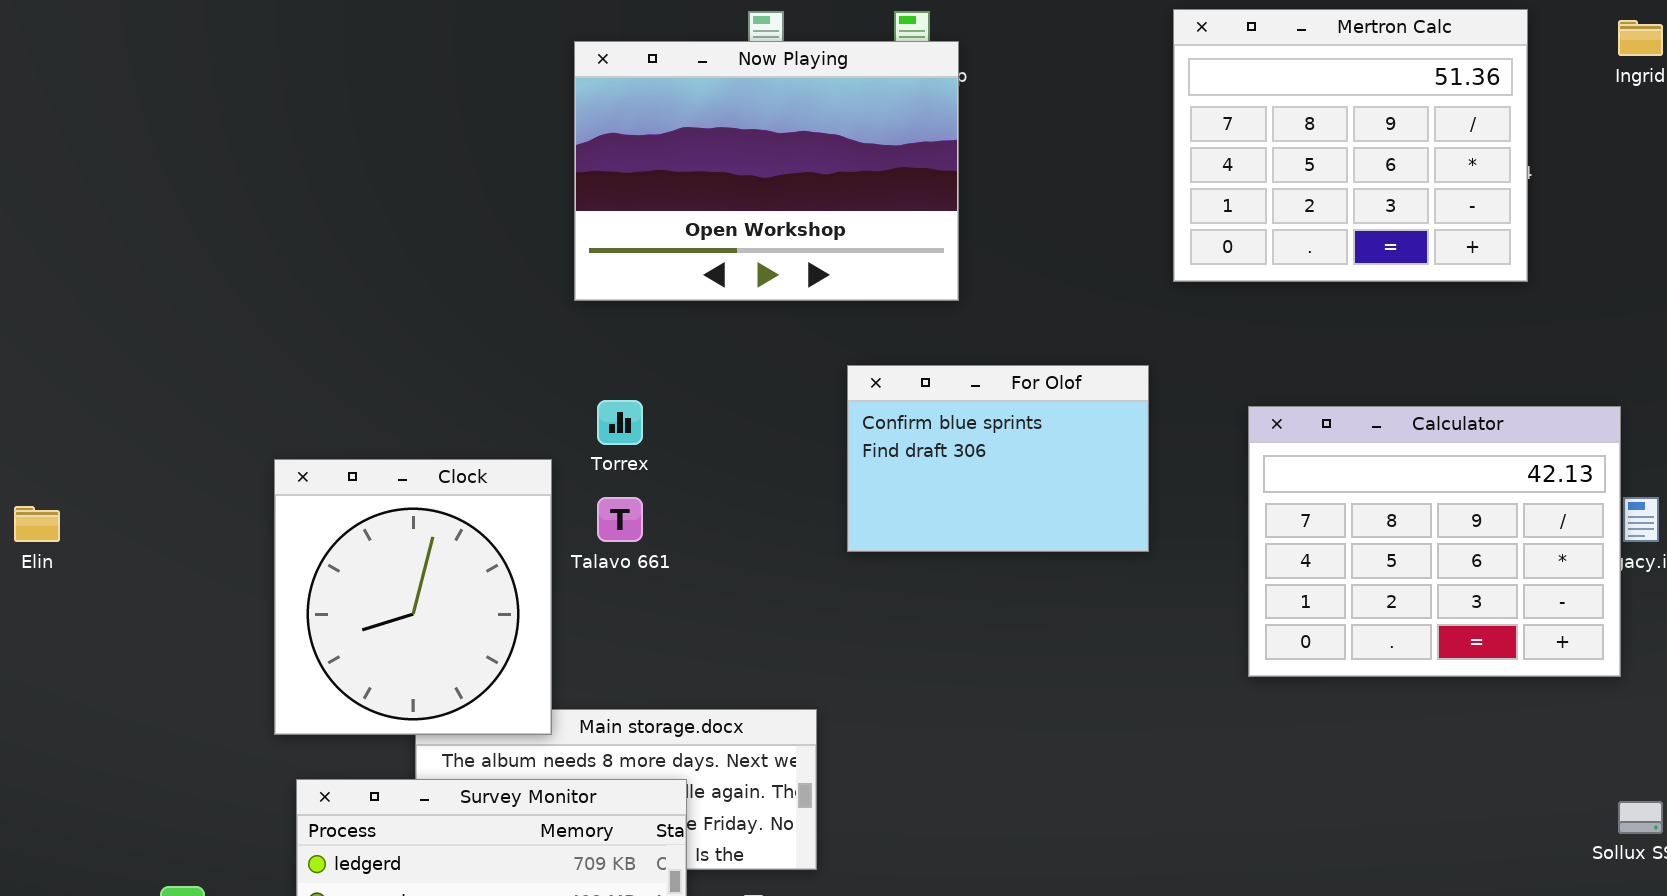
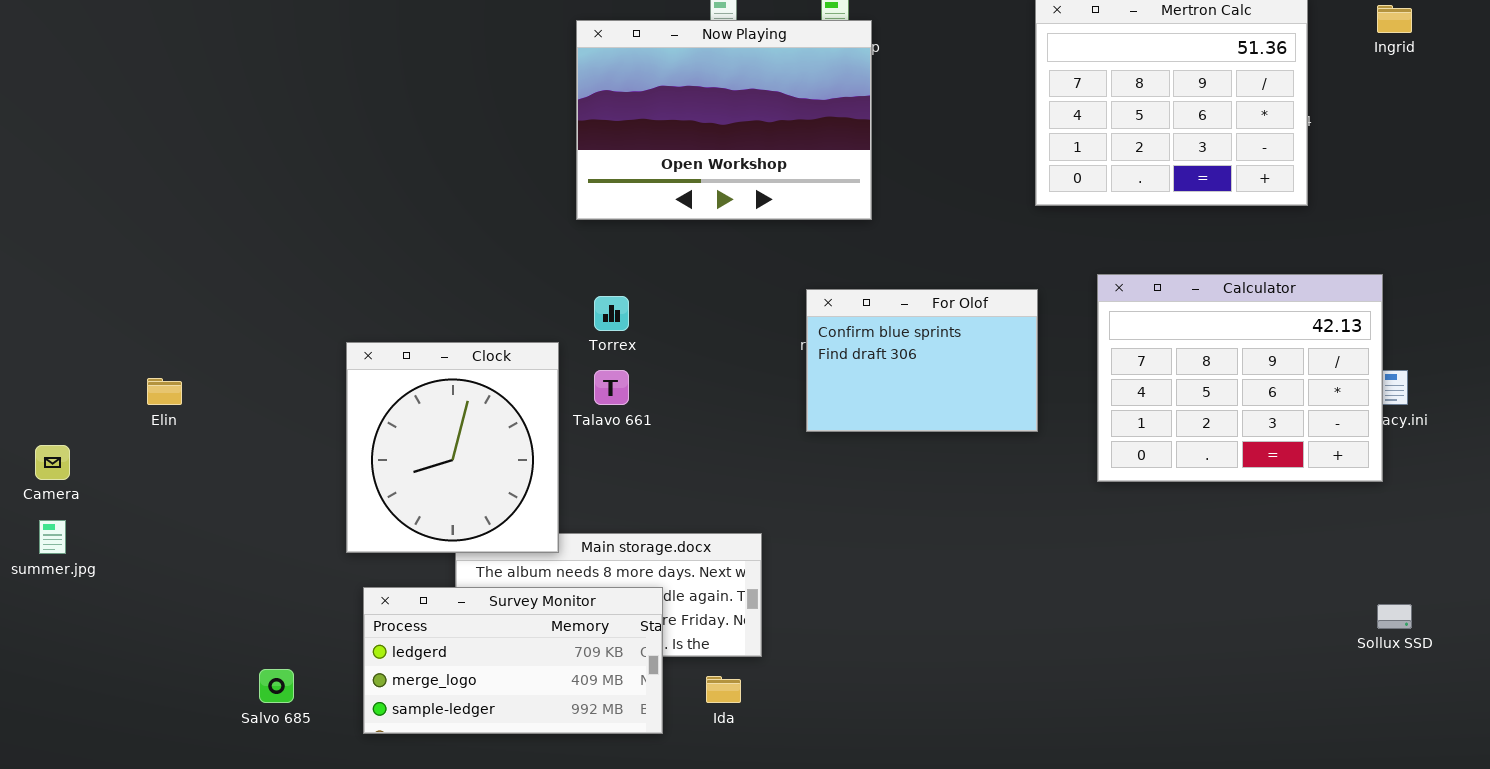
For Olof: [847,365,1149,552] -> [806,289,1038,432], moved
Calculator: [1248,406,1621,677] -> [1097,274,1383,482], moved

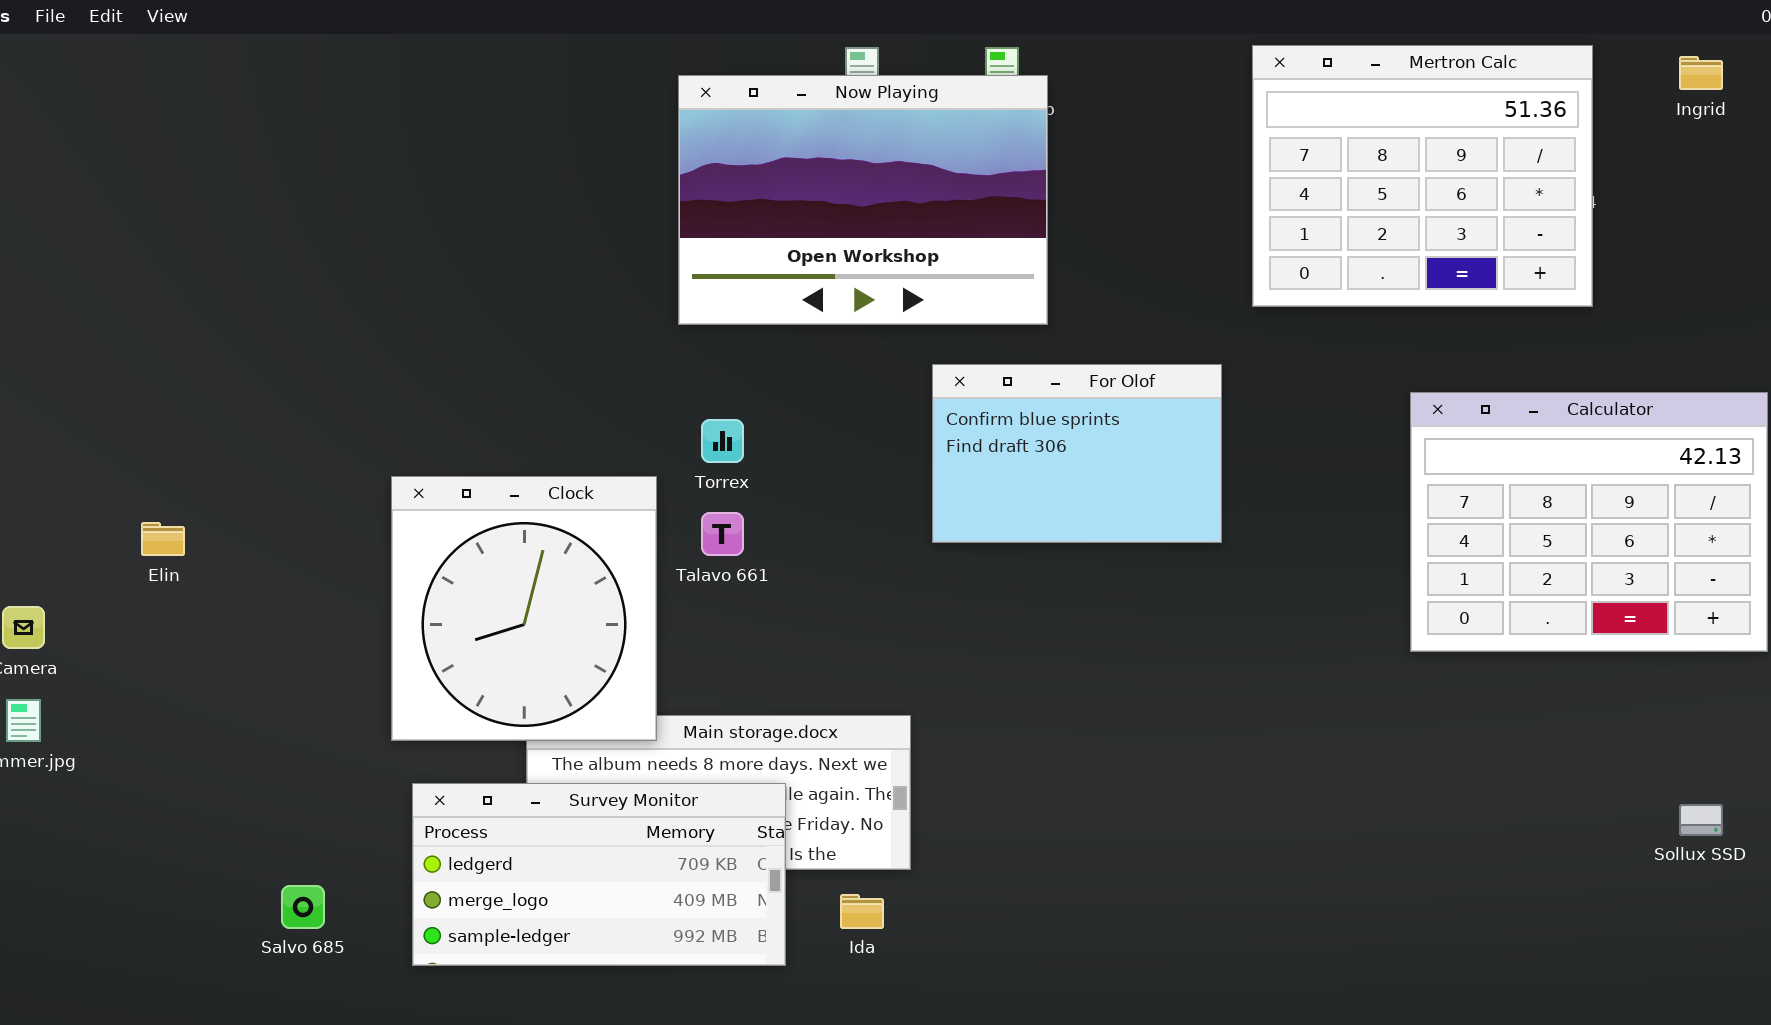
Calculator: [1097,274,1383,482] -> [1410,392,1768,652], moved
For Olof: [806,289,1038,432] -> [932,364,1222,543], moved

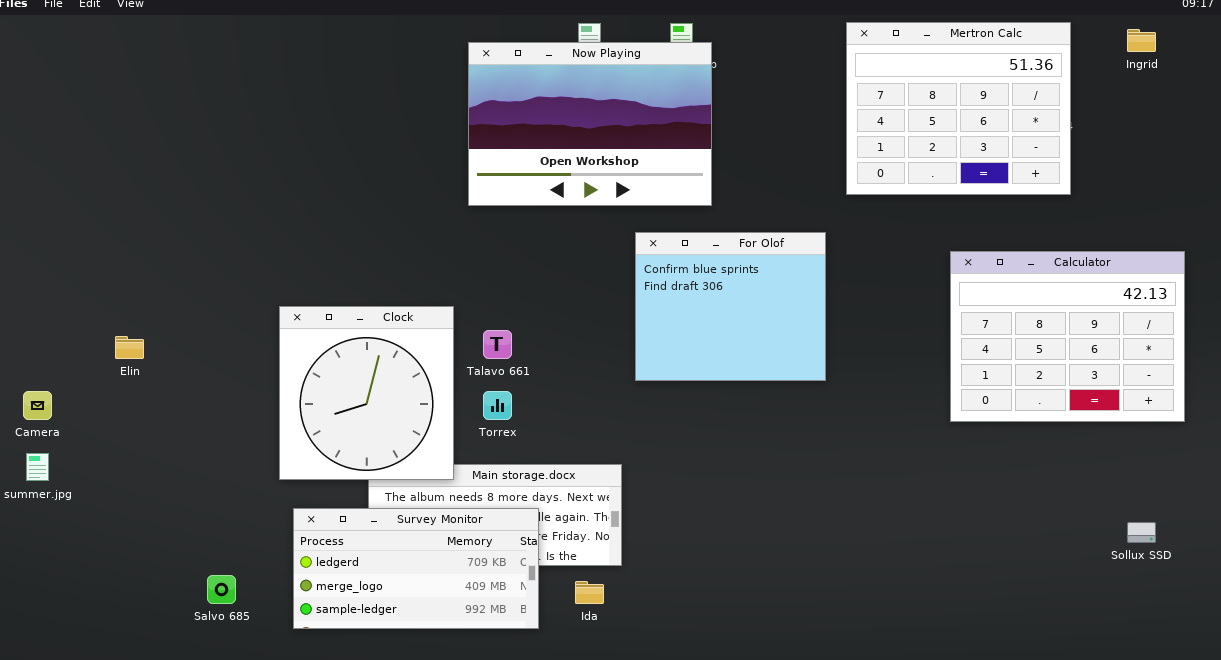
For Olof: [932,364,1222,543] -> [635,232,826,381], resized
Torrex: [701,419,744,463] -> [483,391,512,420], moved

